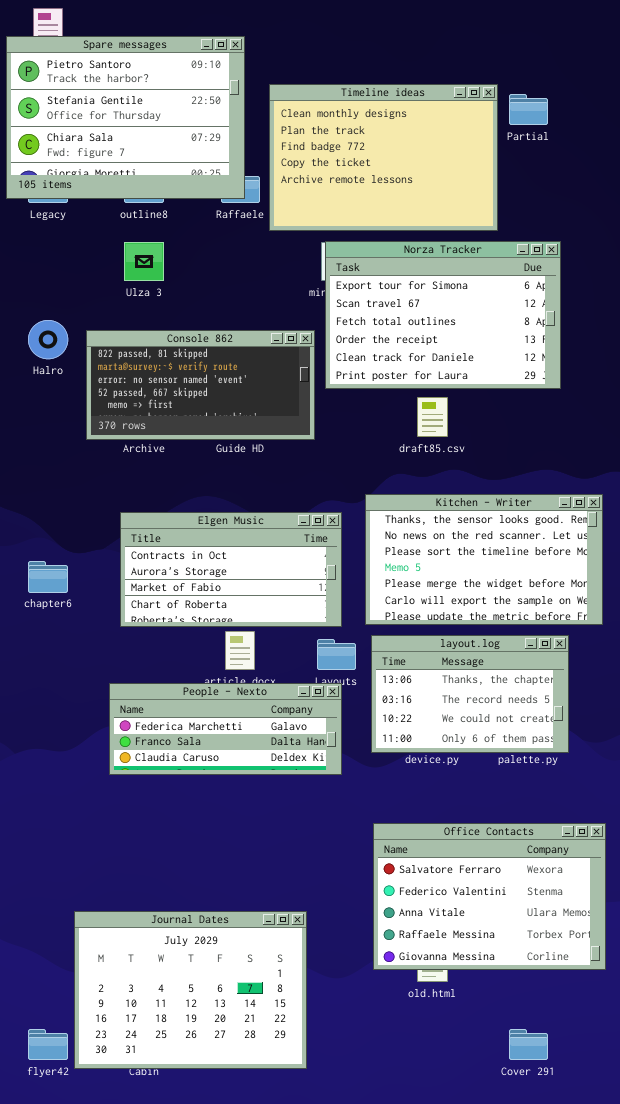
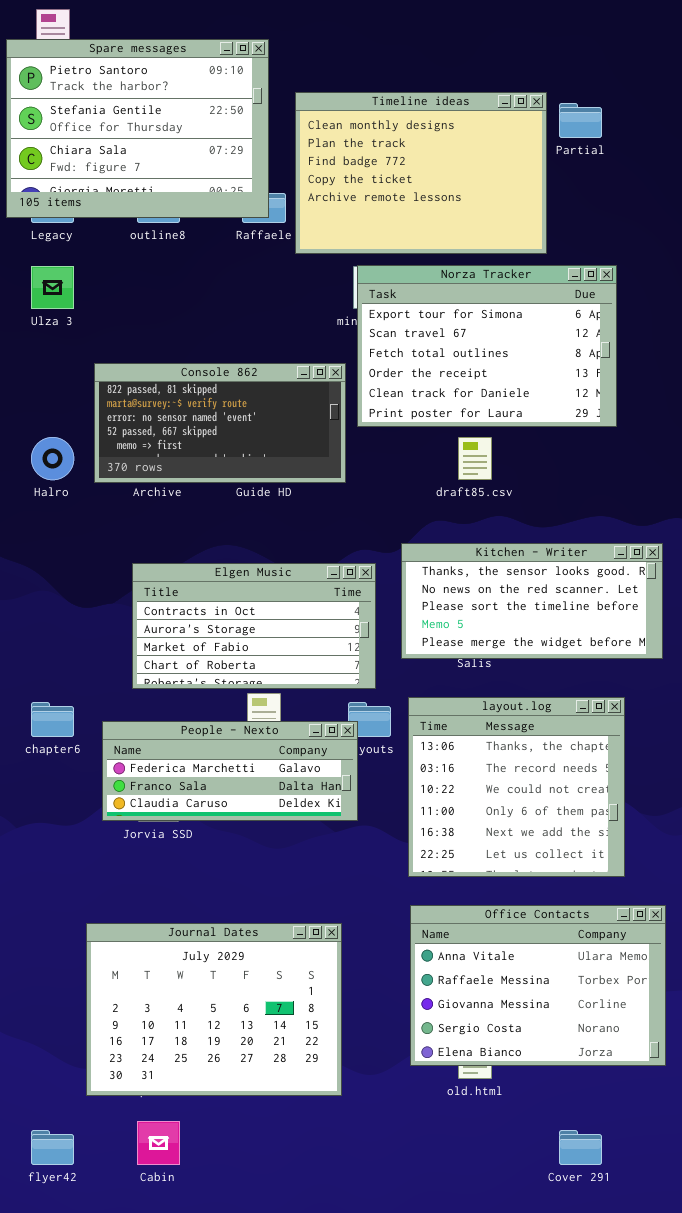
Ulza 3: [124,242,164,281] -> [31,266,74,309], moved
Halro: [28,320,68,359] -> [31,437,74,480], moved
Kitchen - Writer: [365,494,603,625] -> [401,543,663,659], resized
chapter6: [28,561,68,593] -> [31,702,74,737], moved
layout.log: [371,635,569,753] -> [408,697,625,877], resized
People - Nexto: [109,683,342,775] -> [102,721,358,821], moved
Office Contacts: [373,823,606,970] -> [410,905,666,1066], scrolled down 2 rows
Journal Dates: [74,911,307,1069] -> [86,923,342,1096], moved

